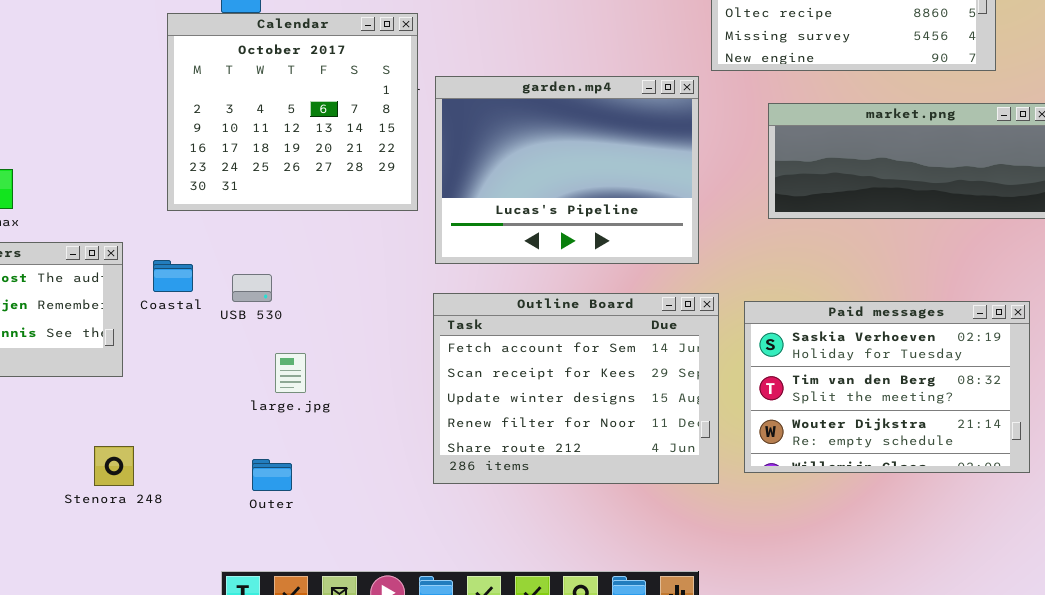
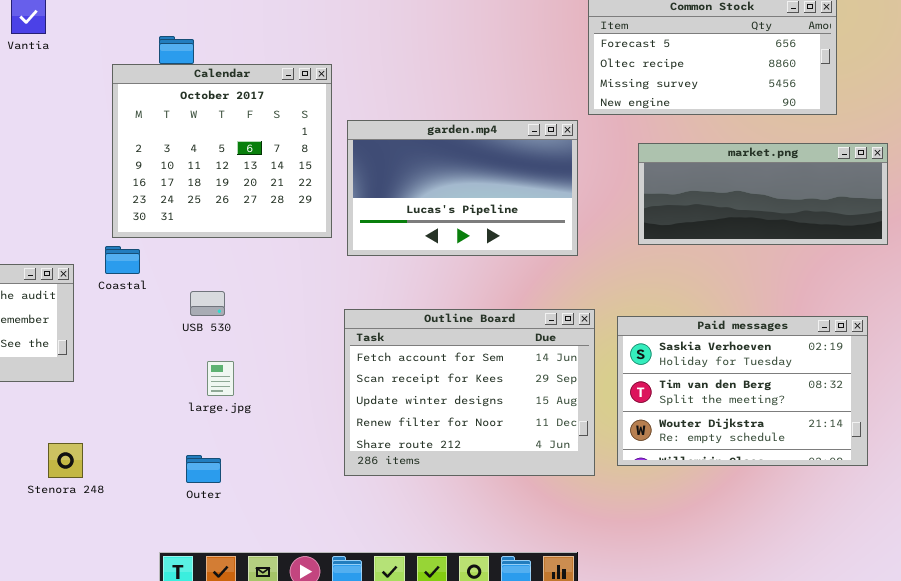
garden.mp4: [435,76,699,264] -> [347,120,578,256], resized
Coastal: [153,260,193,292] -> [105,246,140,274], moved
USB 530: [232,274,272,302] -> [190,291,225,316], moved

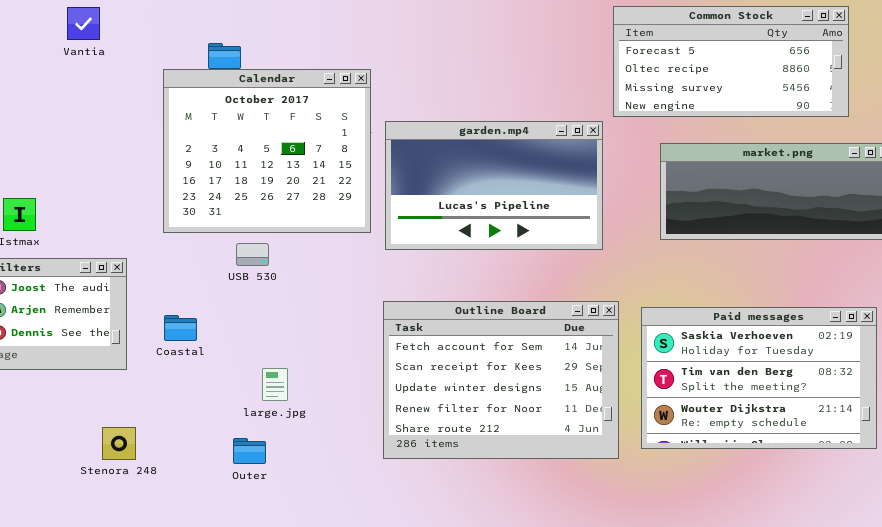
Coastal: [105,246,140,274] -> [164,315,197,341], moved
USB 530: [190,291,225,316] -> [236,243,269,266], moved
large.jpg: [207,361,234,396] -> [262,368,288,401], moved

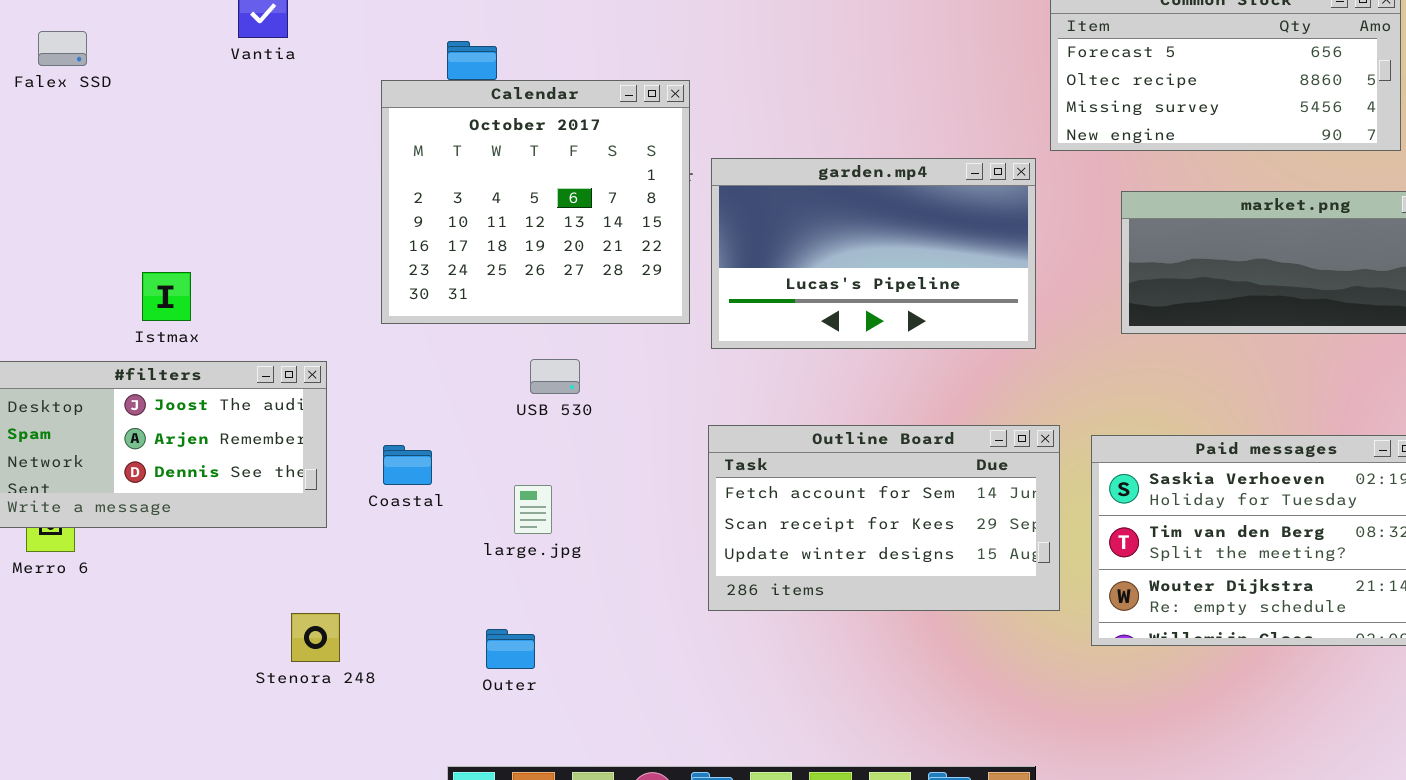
USB 530: [236,243,269,266] -> [530,359,580,394], moved
Outline Board: [383,301,619,459] -> [708,425,1060,611], resized
large.jpg: [262,368,288,401] -> [514,485,552,534], moved

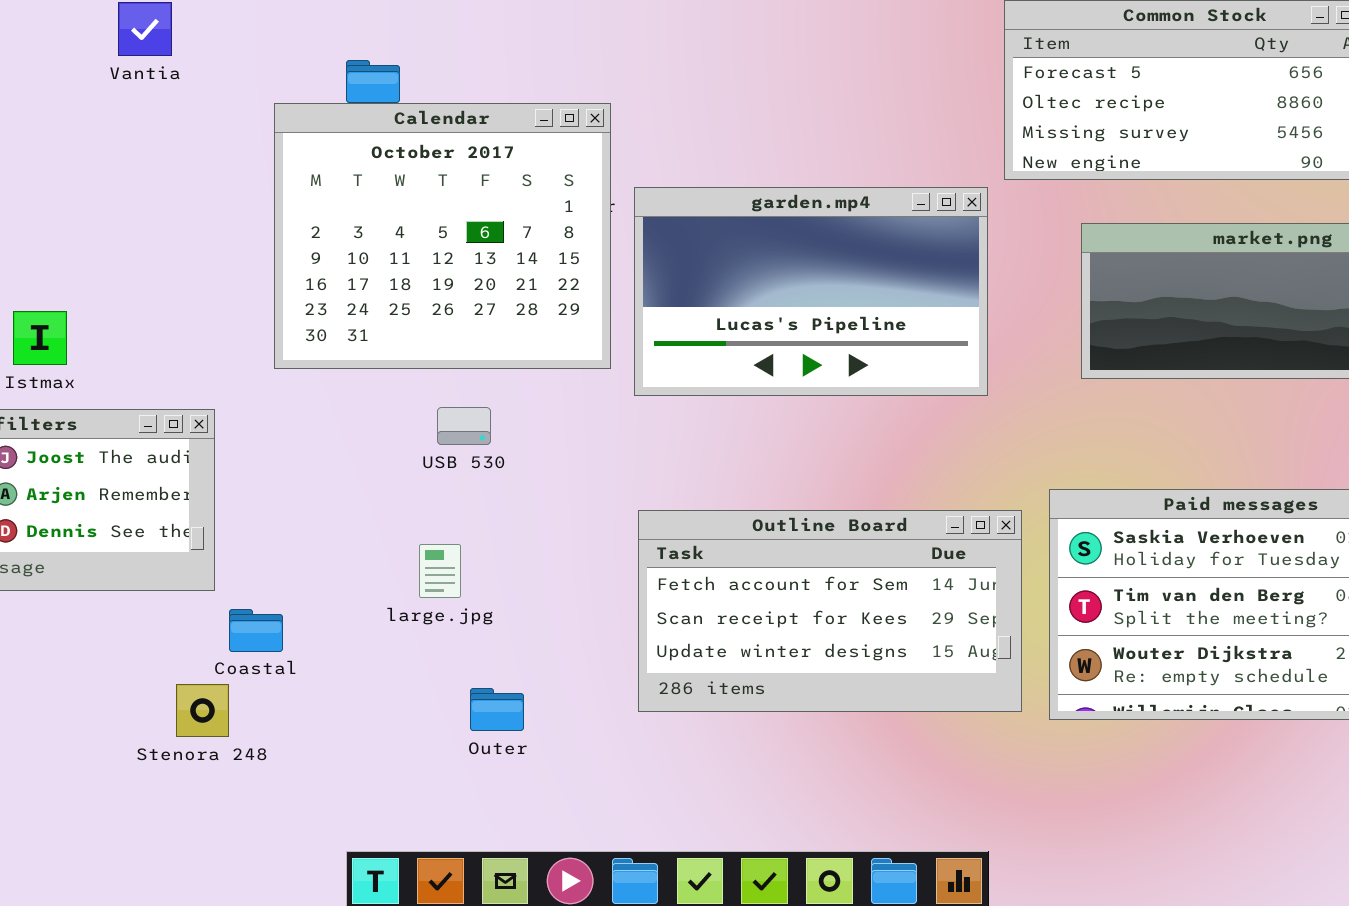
Outline Board: [708,425,1060,611] -> [638,510,1022,712], moved
Coastal: [383,445,432,485] -> [229,609,283,652], moved
Outer: [486,629,535,669] -> [470,688,524,731], moved

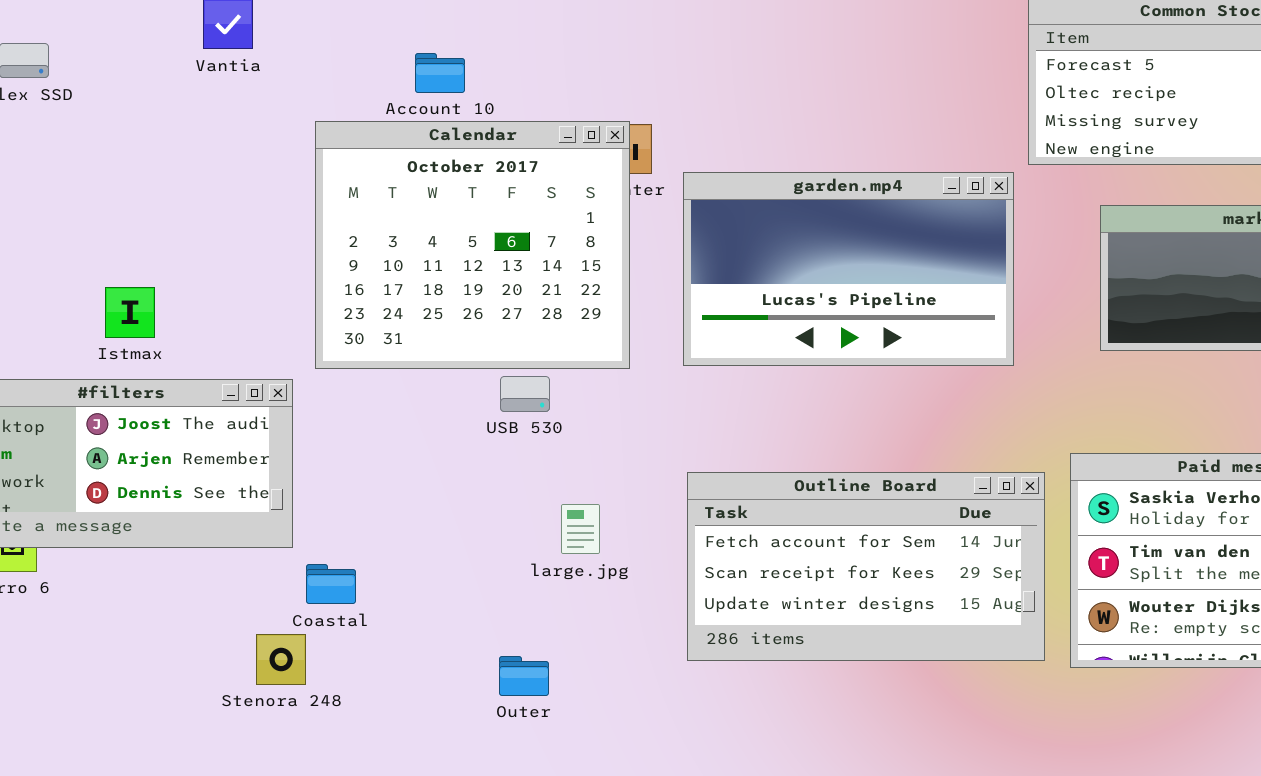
Calendar: [274,103,611,369] -> [315,121,630,369], moved
large.jpg: [419,544,461,598] -> [561,504,600,554], moved
Outer: [470,688,524,731] -> [499,656,549,696], moved

